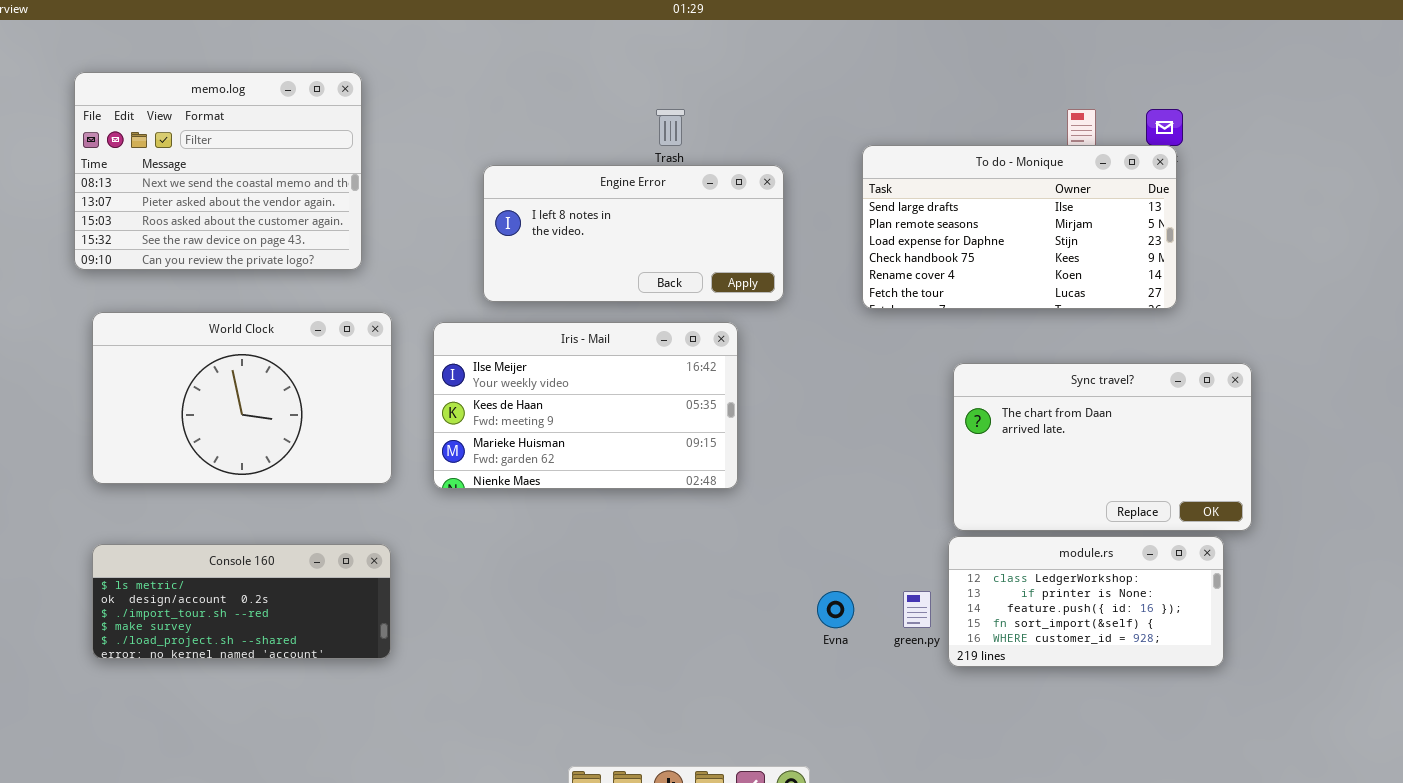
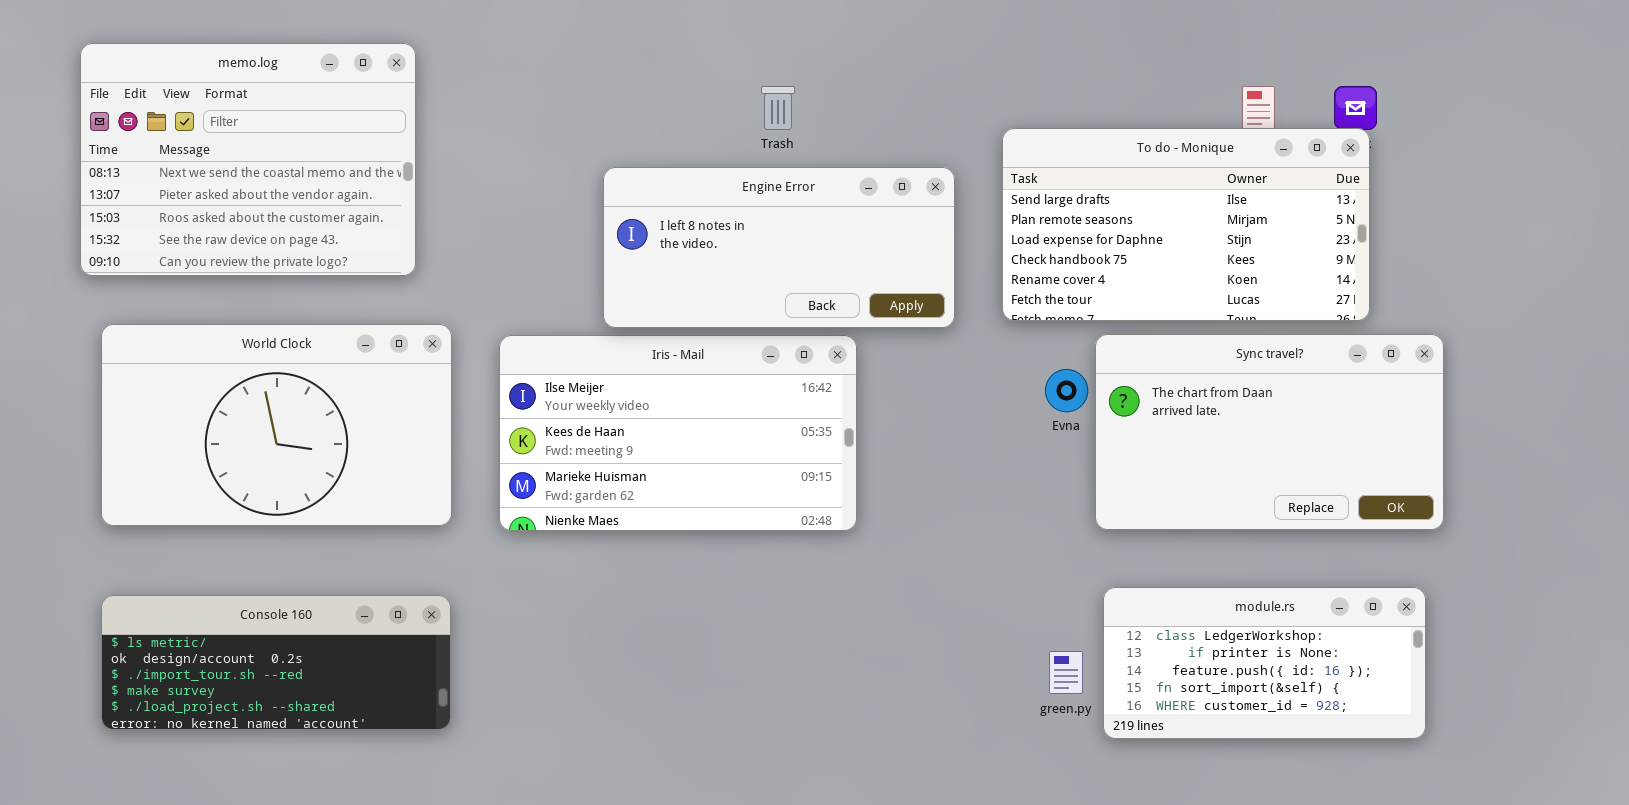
Engine Error: [483,165,784,302] -> [603,167,955,328], moved
Sync travel?: [953,363,1252,531] -> [1095,334,1444,530], moved
Evna: [817,591,854,628] -> [1045,369,1088,412], moved

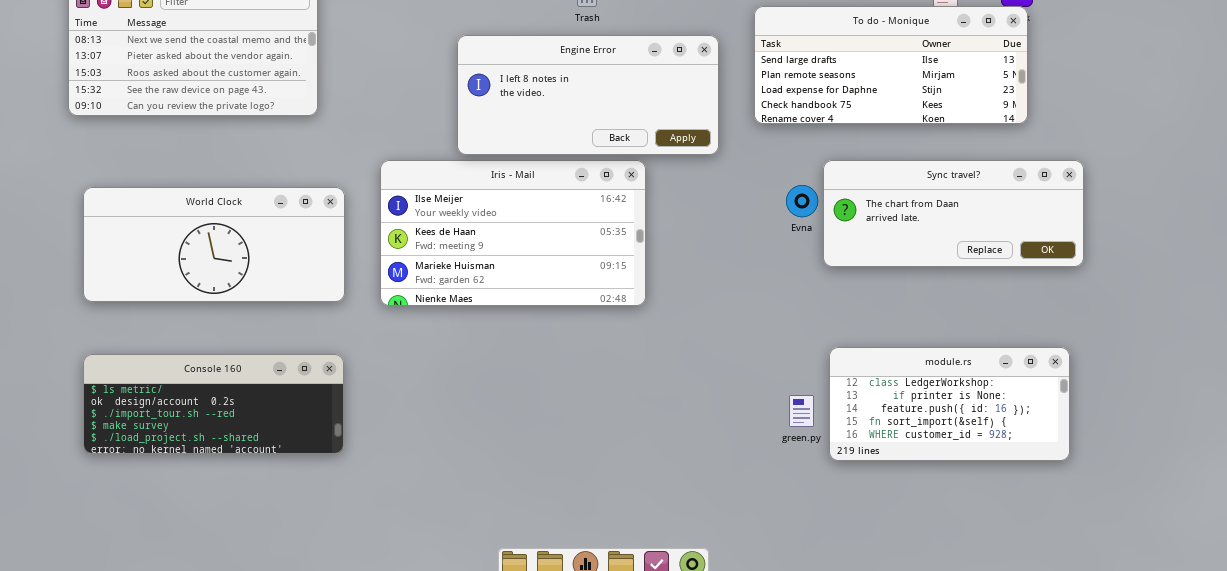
To do - Monique: [1002,128,1370,321] -> [754,6,1028,124], resized
World Clock: [101,324,452,526] -> [83,187,345,302], resized
Sync travel?: [1095,334,1444,530] -> [823,160,1084,267], resized

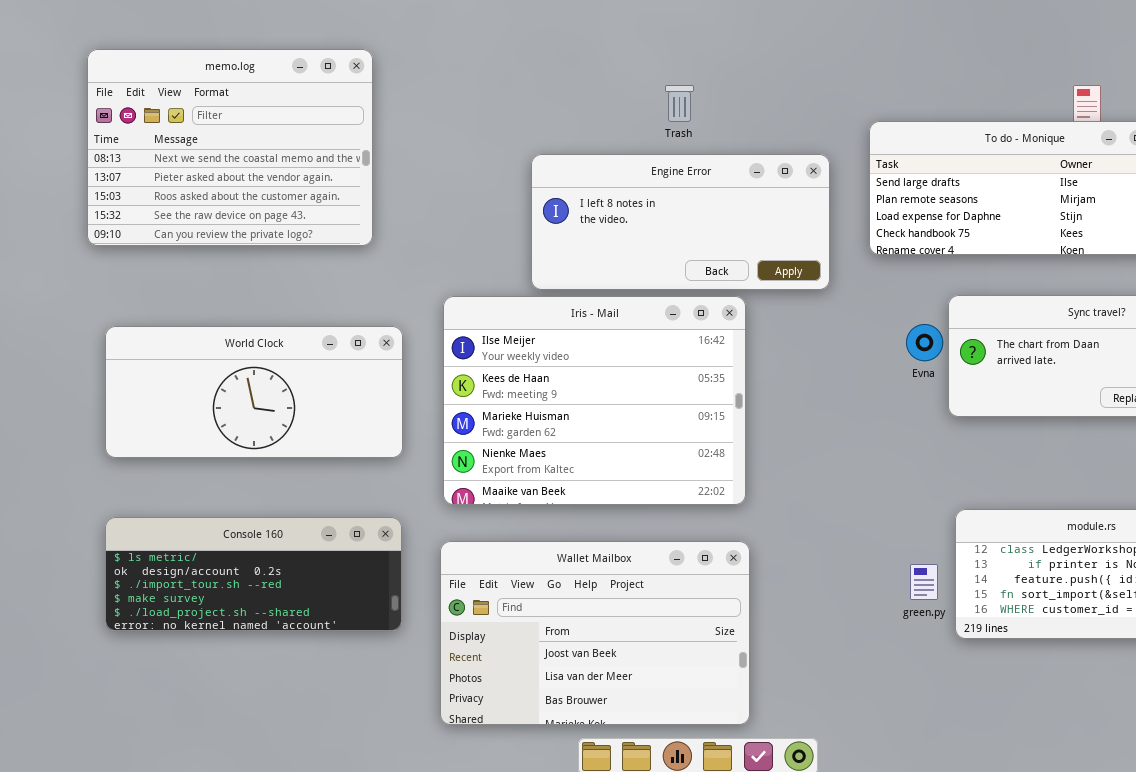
Iris - Mail: [380,160,646,306] -> [443,296,746,505], resized
Wallet Mailbox: none -> [440,541,750,725], opened

